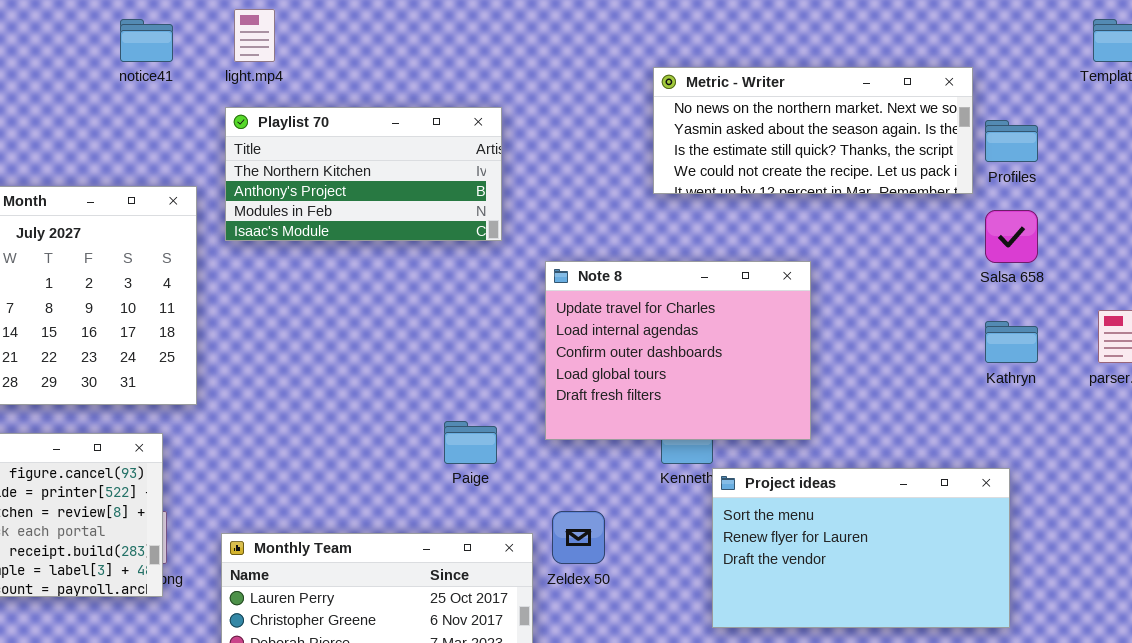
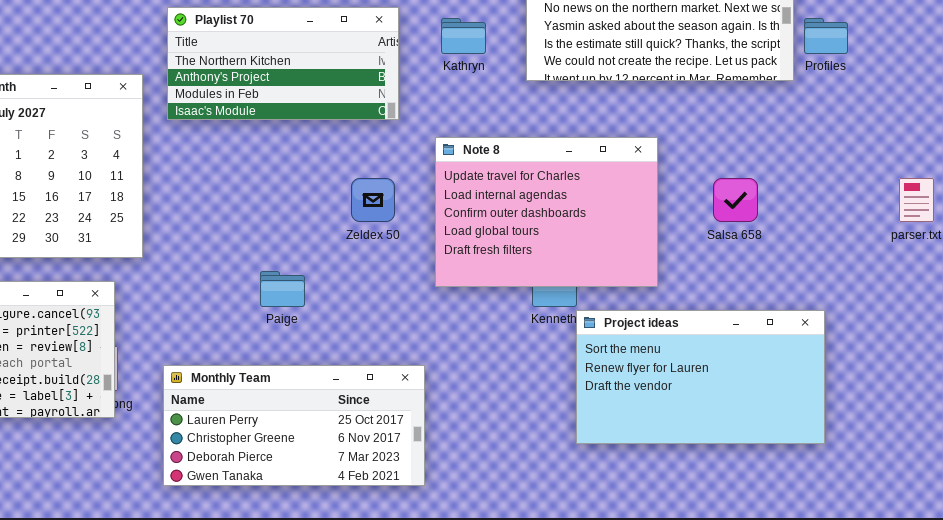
Salsa 658: [985,210,1038,263] -> [713,178,758,222], moved
Kathryn: [985,321,1038,363] -> [441,18,486,54], moved
Paige: [444,421,497,464] -> [260,271,305,307], moved
Zeldex 50: [552,511,605,564] -> [351,178,395,222], moved

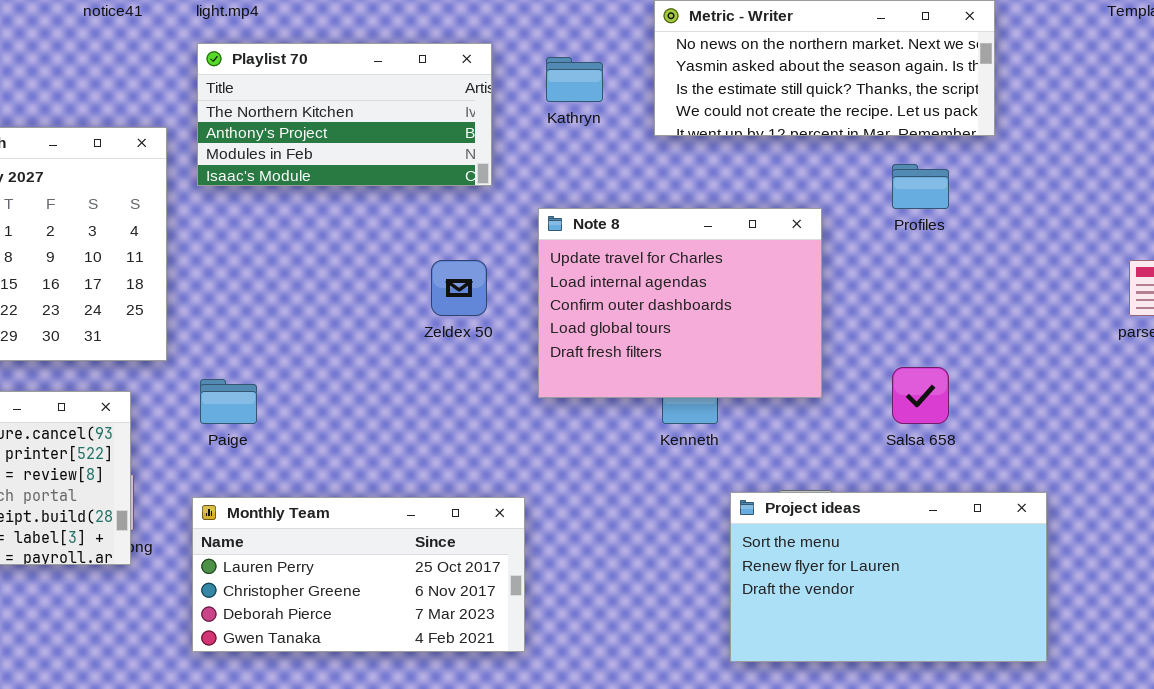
Profiles: [804,18,848,54] -> [892,164,949,209], moved
Salsa 658: [713,178,758,222] -> [892,367,949,424], moved
Paige: [260,271,305,307] -> [200,379,257,424], moved
Project ideas: [576,310,825,444] -> [730,492,1047,662], moved

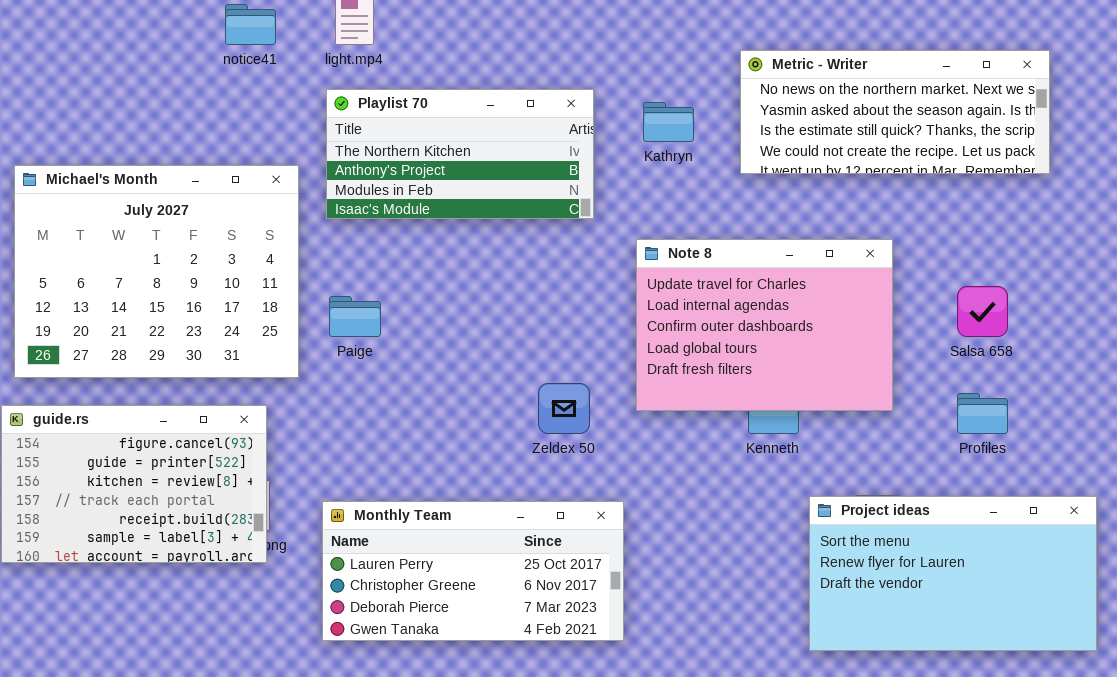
Profiles: [892,164,949,209] -> [957,393,1008,434], moved
Zeldex 50: [431,260,487,316] -> [538,383,590,434], moved
Salsa 658: [892,367,949,424] -> [957,286,1008,337], moved
Paige: [200,379,257,424] -> [329,296,381,337], moved

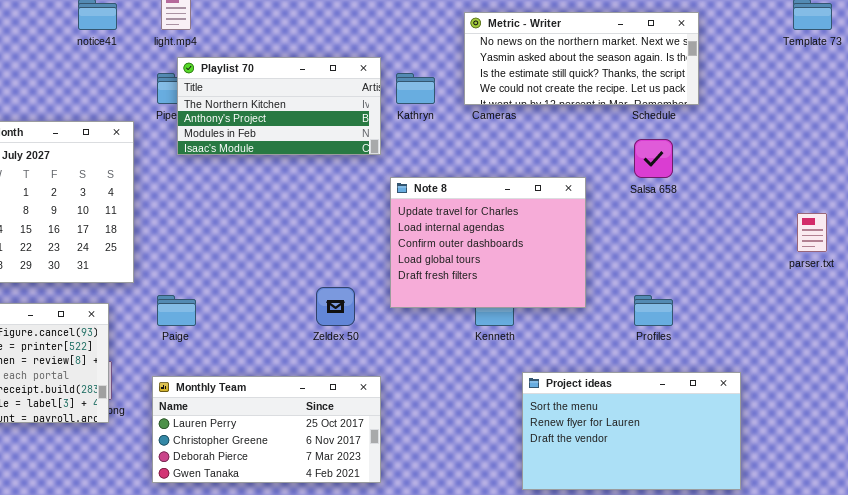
Metric - Writer: [740,50,1050,174] -> [464,12,699,105], moved
Playlist 70: [326,89,594,219] -> [177,57,381,155], moved
Salsa 658: [957,286,1008,337] -> [634,139,673,178], moved
Paige: [329,296,381,337] -> [157,295,196,326], moved

